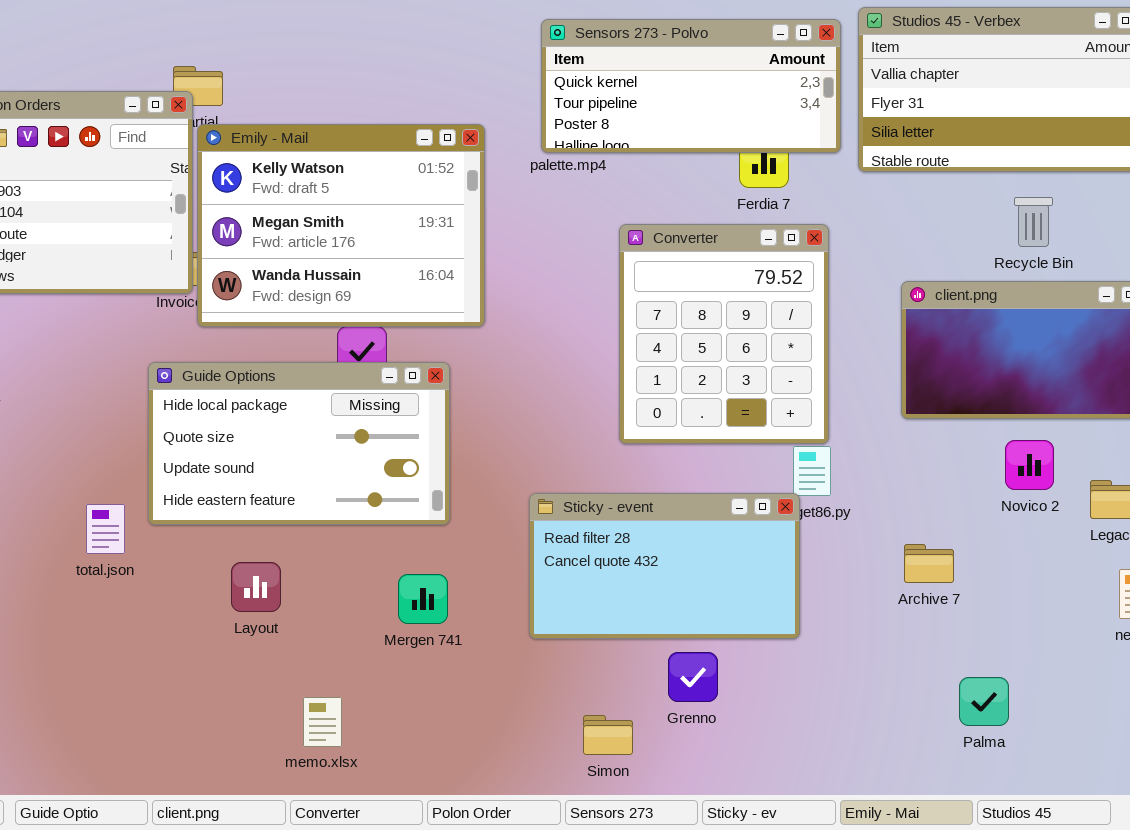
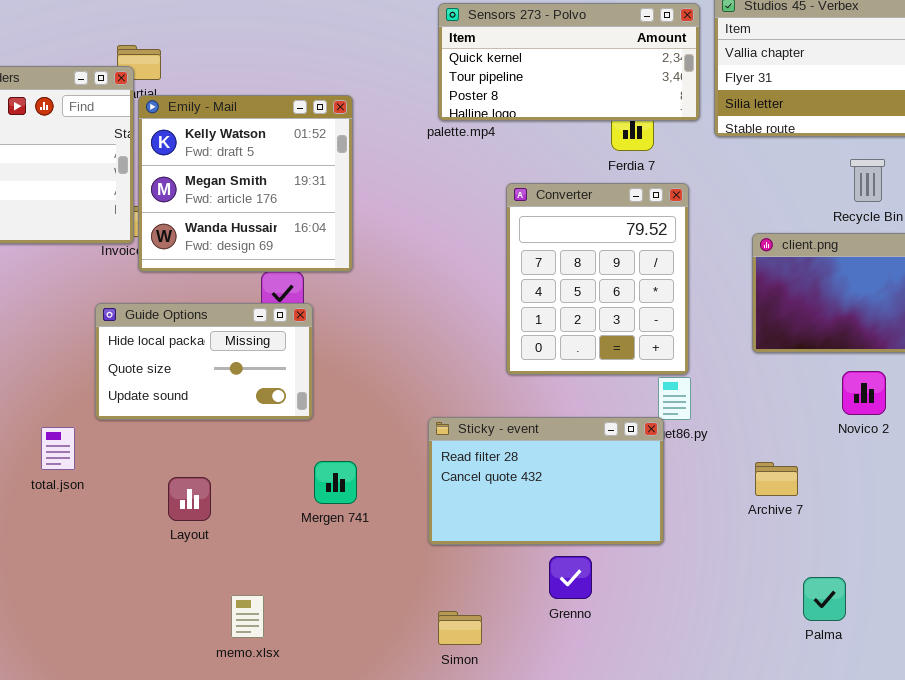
Emily - Mail: [197,124,485,327] -> [138,95,353,272], resized
Guide Options: [148,362,450,525] -> [95,303,313,420], resized
Mergen 741: [398,574,448,624] -> [314,461,357,504], moved
Simon: [583,715,633,755] -> [438,611,482,645], moved

